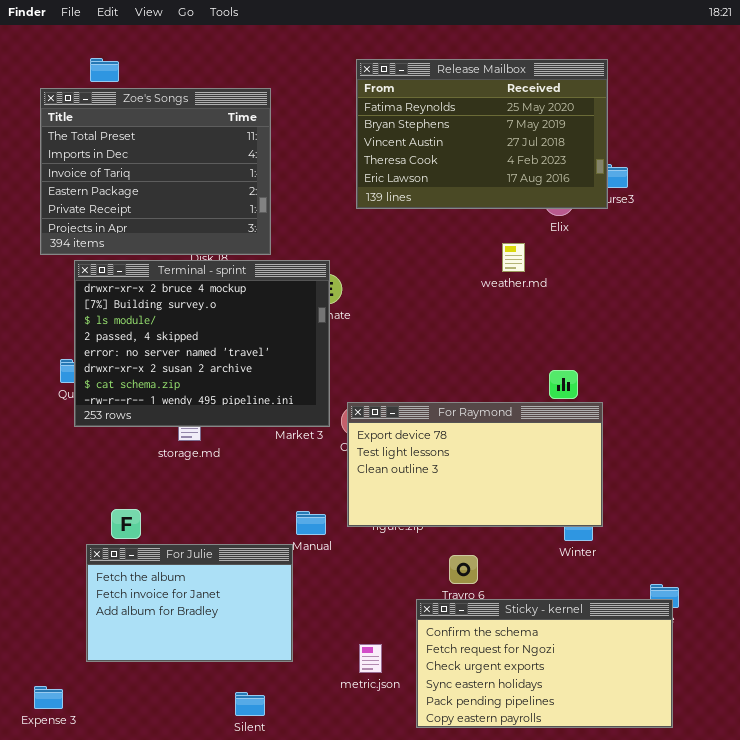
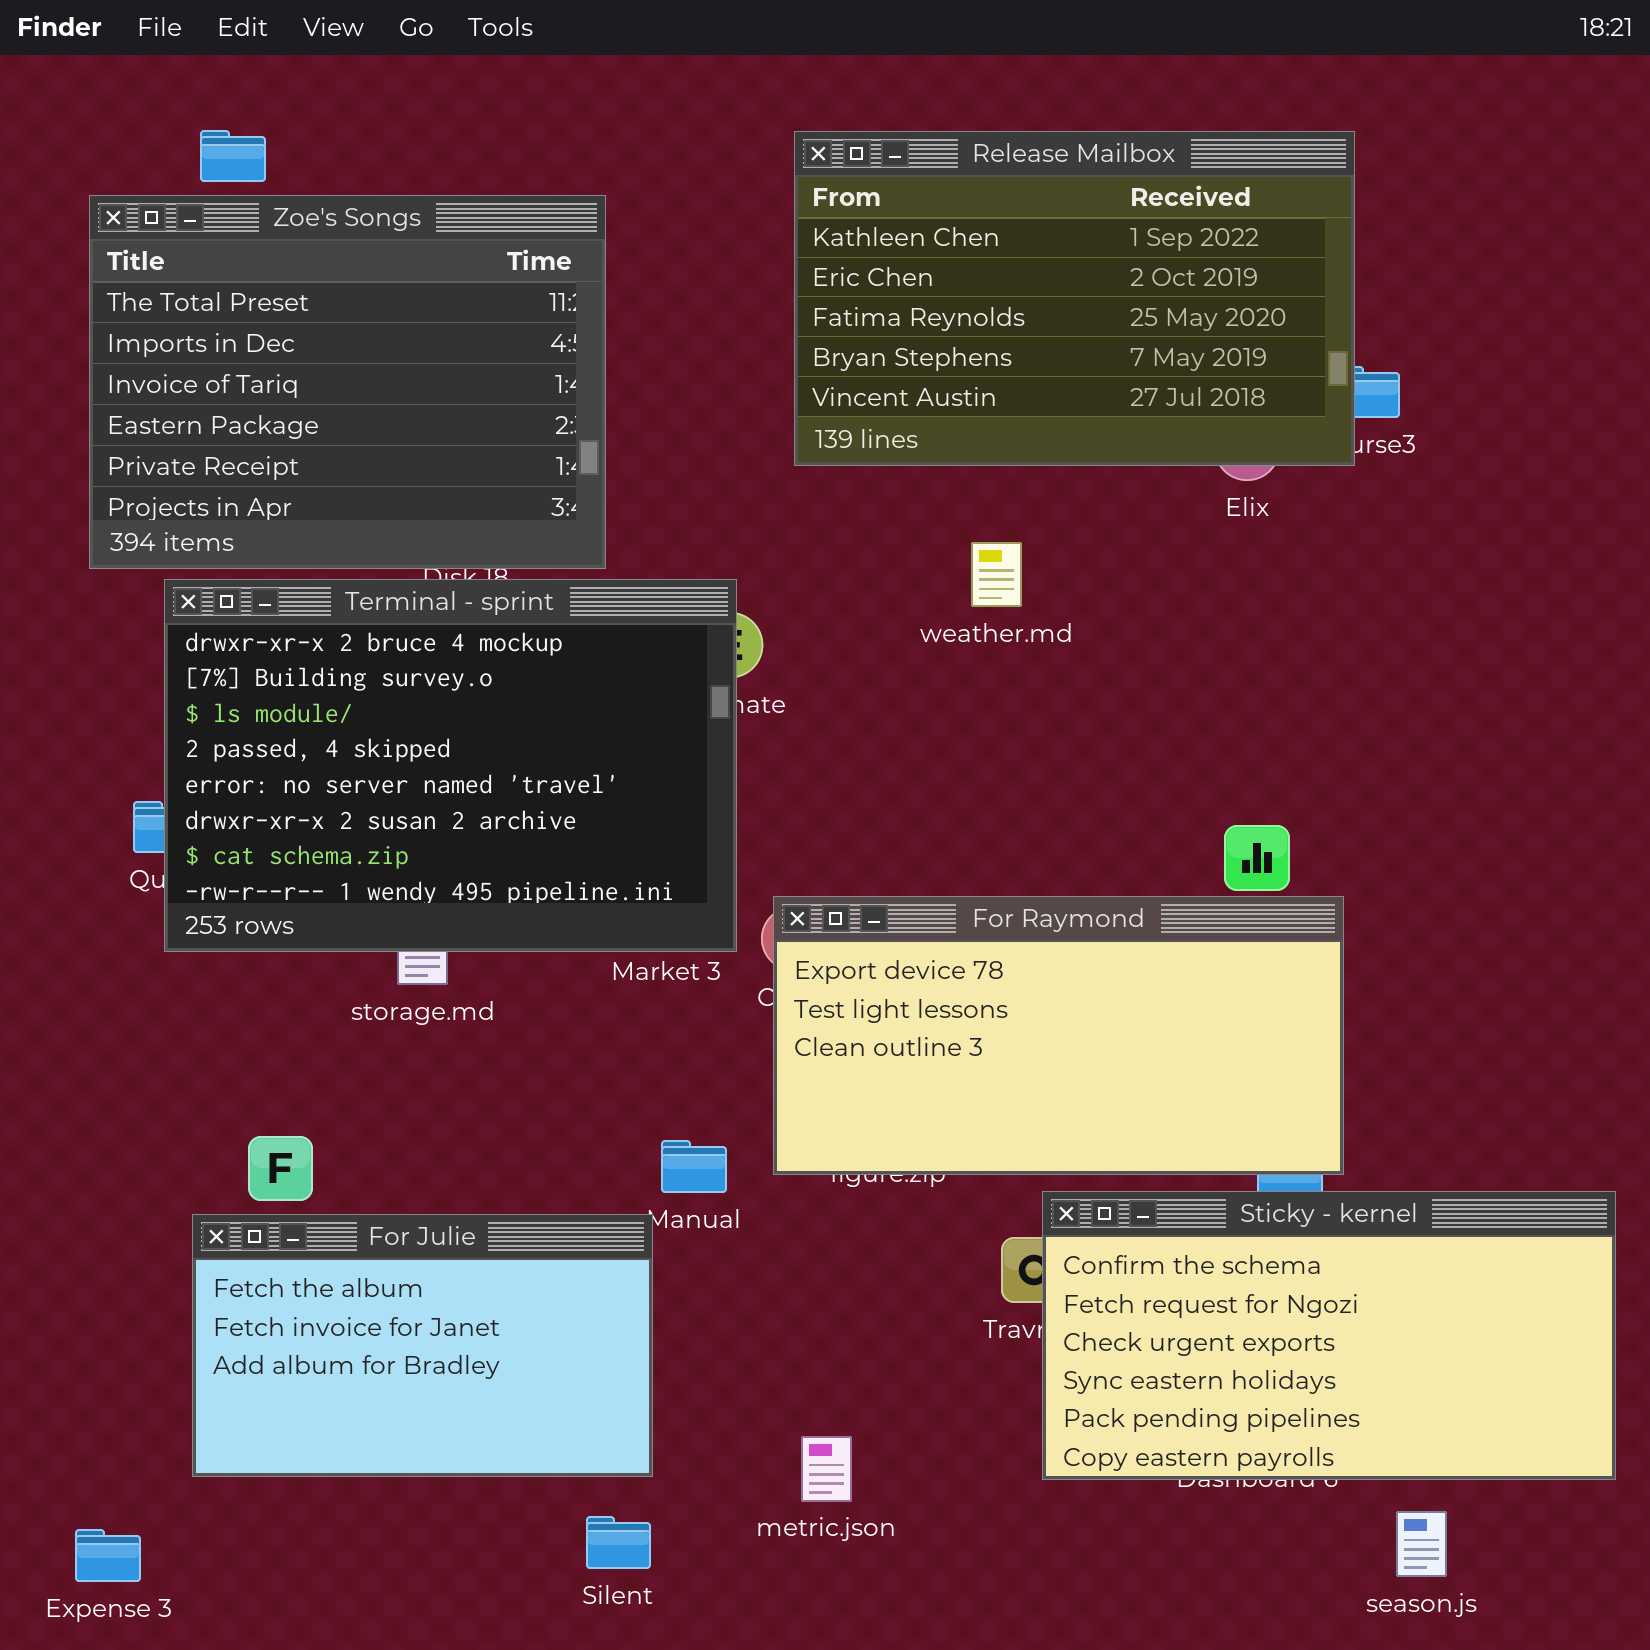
Release Mailbox: [356,59,608,209] -> [794,131,1355,466], scrolled up 2 rows
weather.md: [502,243,525,272] -> [971,542,1022,607], moved
Sticky - kernel: [416,599,673,728] -> [1042,1191,1616,1480], moved
Silent: [235,692,265,716] -> [586,1516,651,1569], moved

